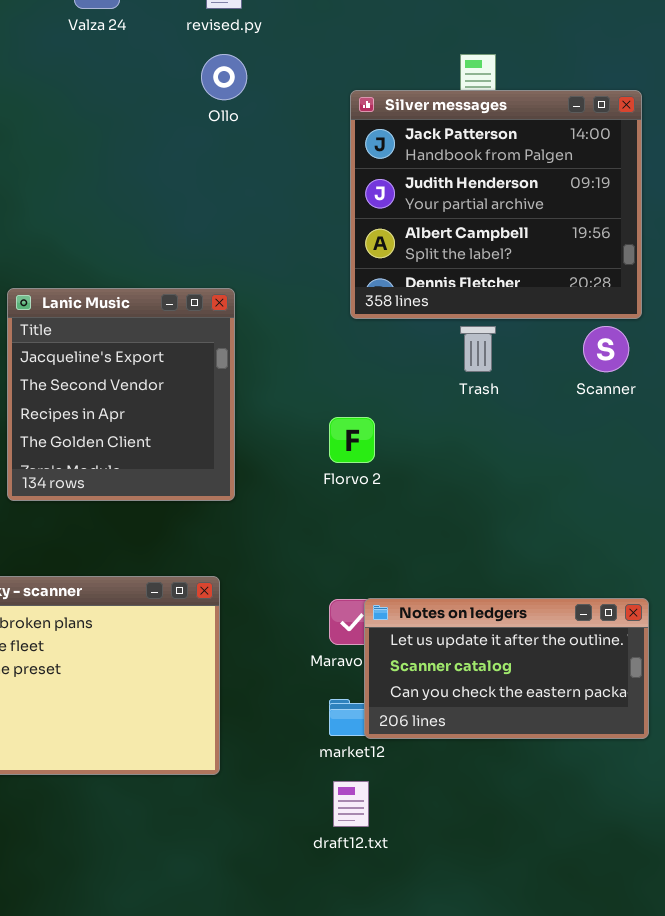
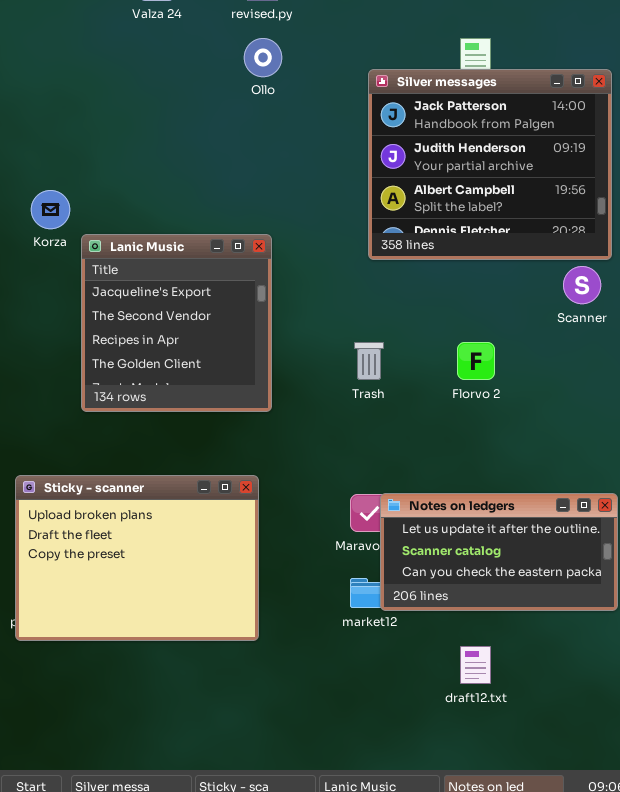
Trash: [460,326,496,372] -> [354,342,384,380], moved
Florvo 2: [329,417,375,463] -> [457,342,495,380], moved
draft12.txt: [333,781,369,827] -> [460,646,491,684], moved

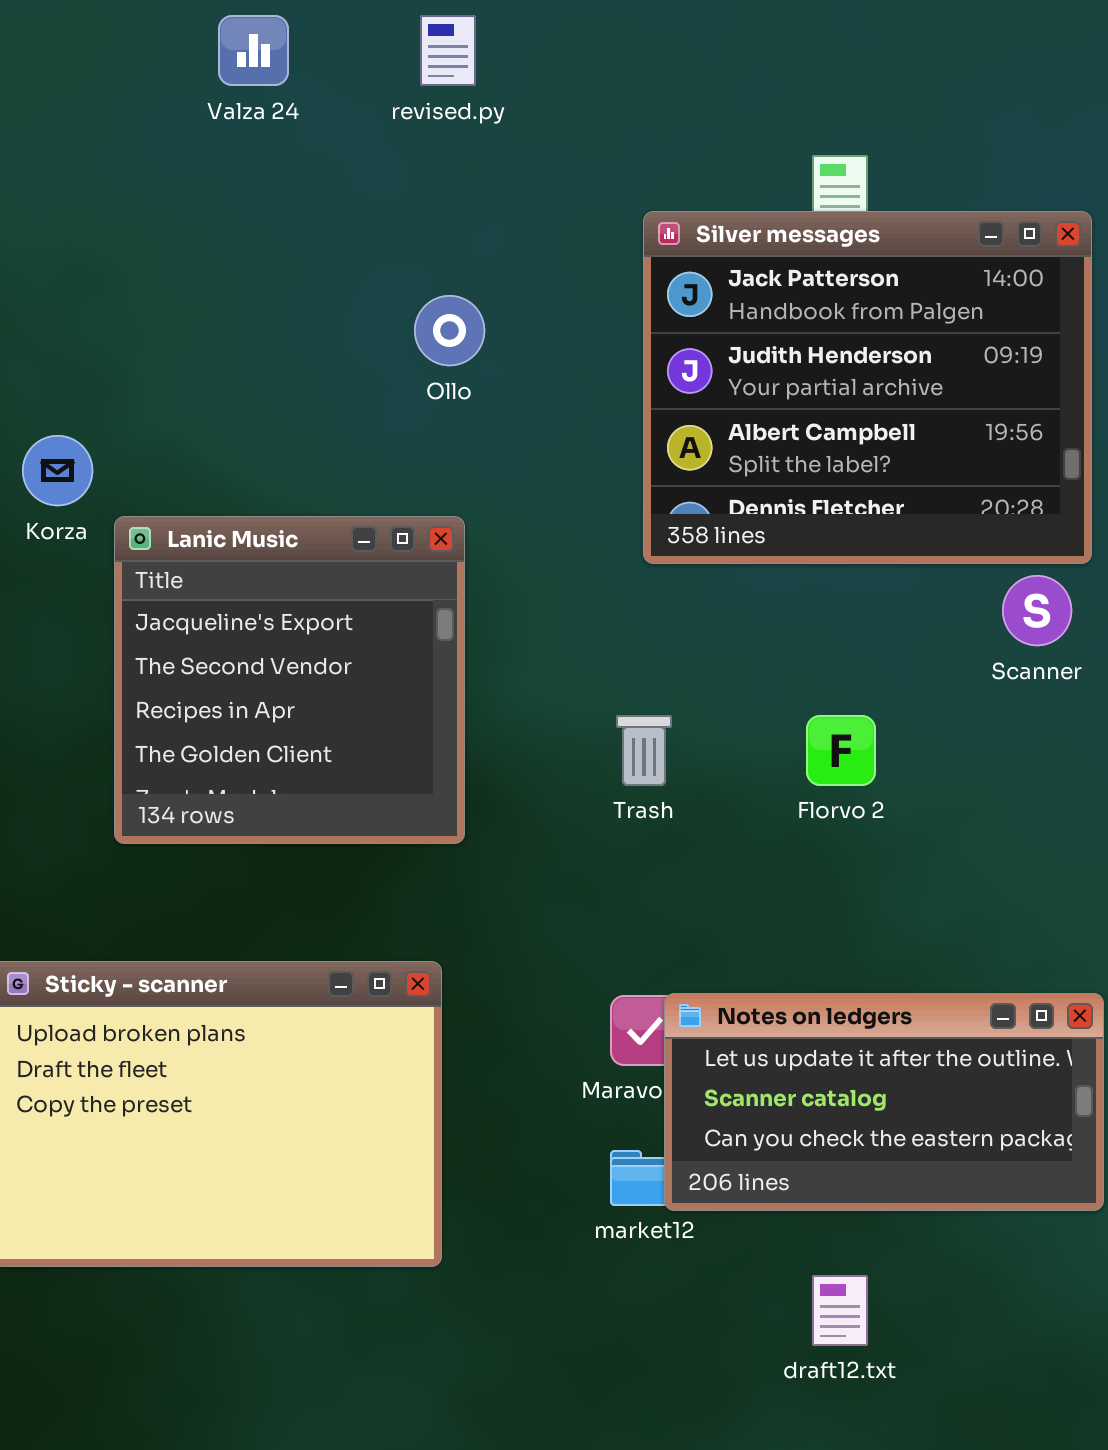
Ollo: [244,38,282,77] -> [414,295,485,366], moved

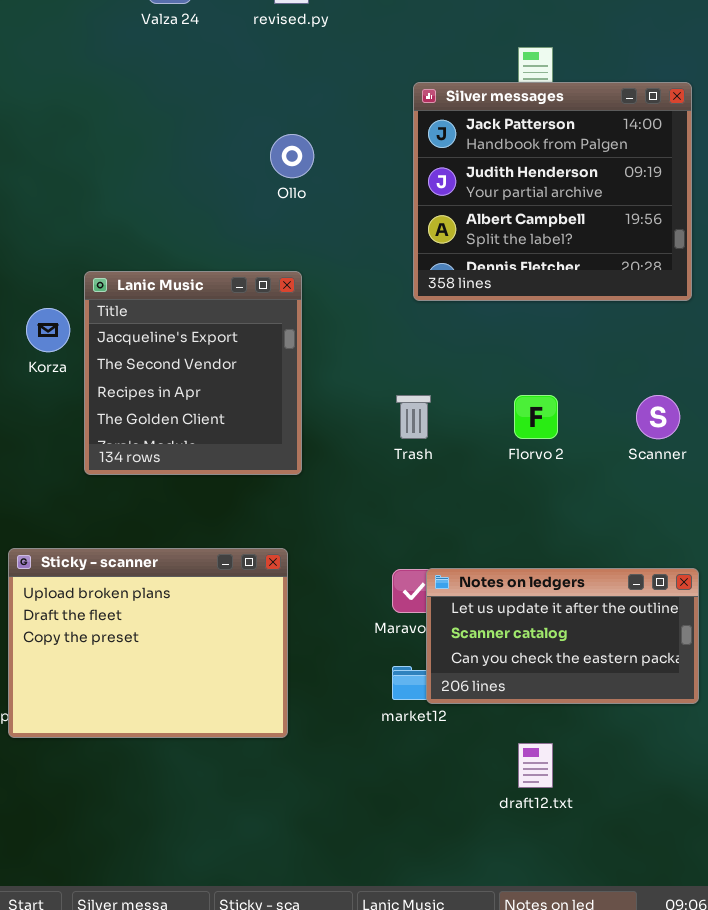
Korza: [22,435,93,506] -> [26,308,70,352], moved
Scanner: [1002,575,1072,646] -> [636,395,680,439], moved

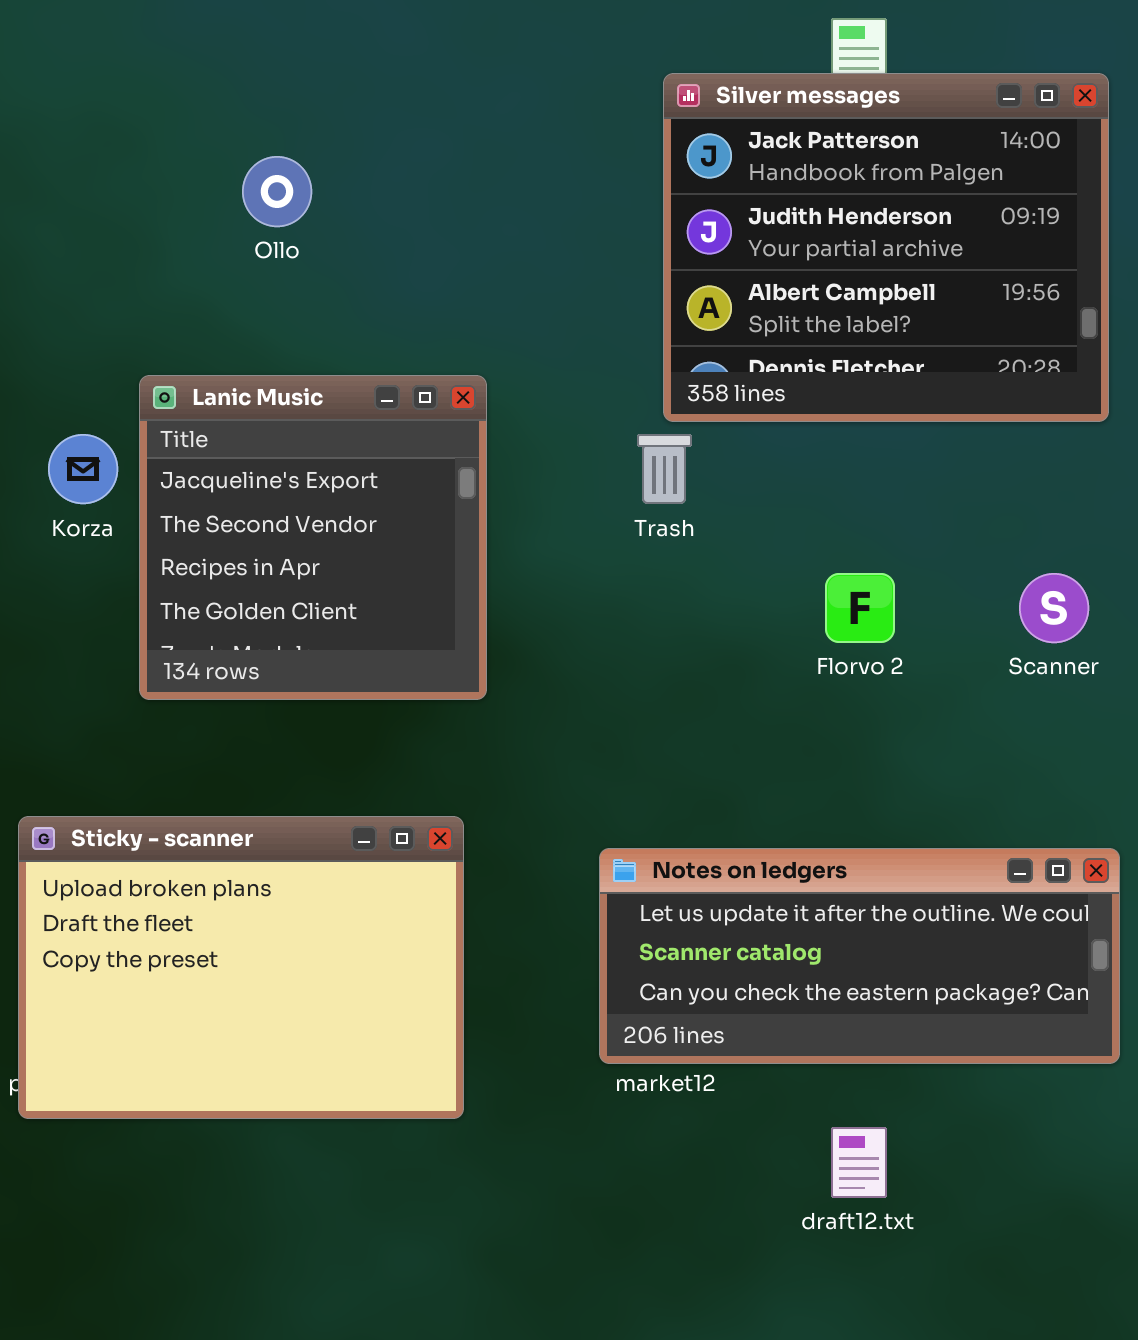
Ollo: [270,134,314,178] -> [242,156,312,227], moved
Trash: [396,395,431,439] -> [637,434,692,504], moved
Notes on ledgers: [426,568,699,704] -> [599,848,1120,1064], resized

